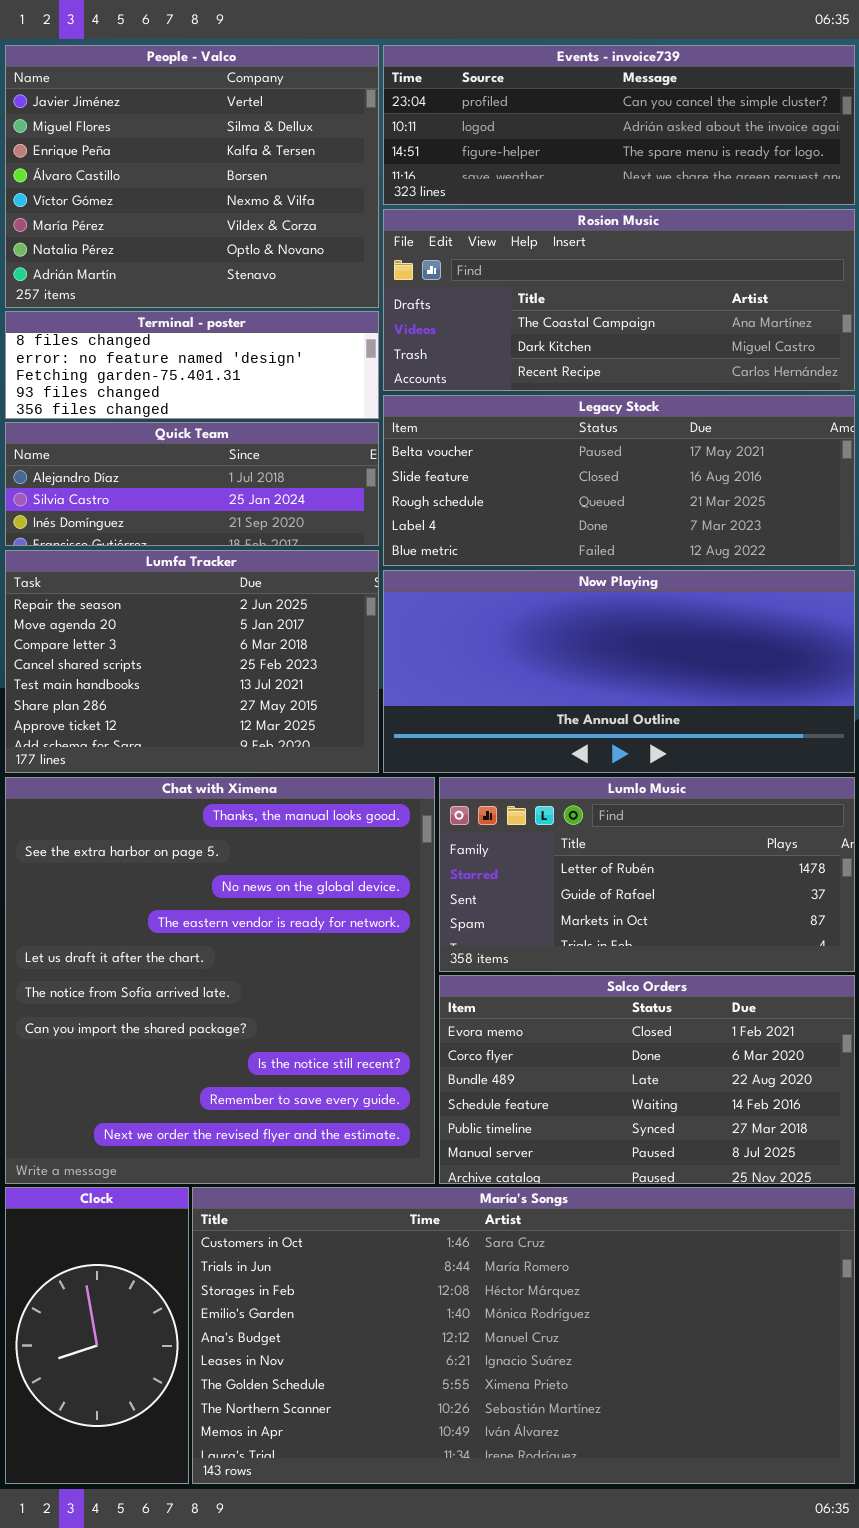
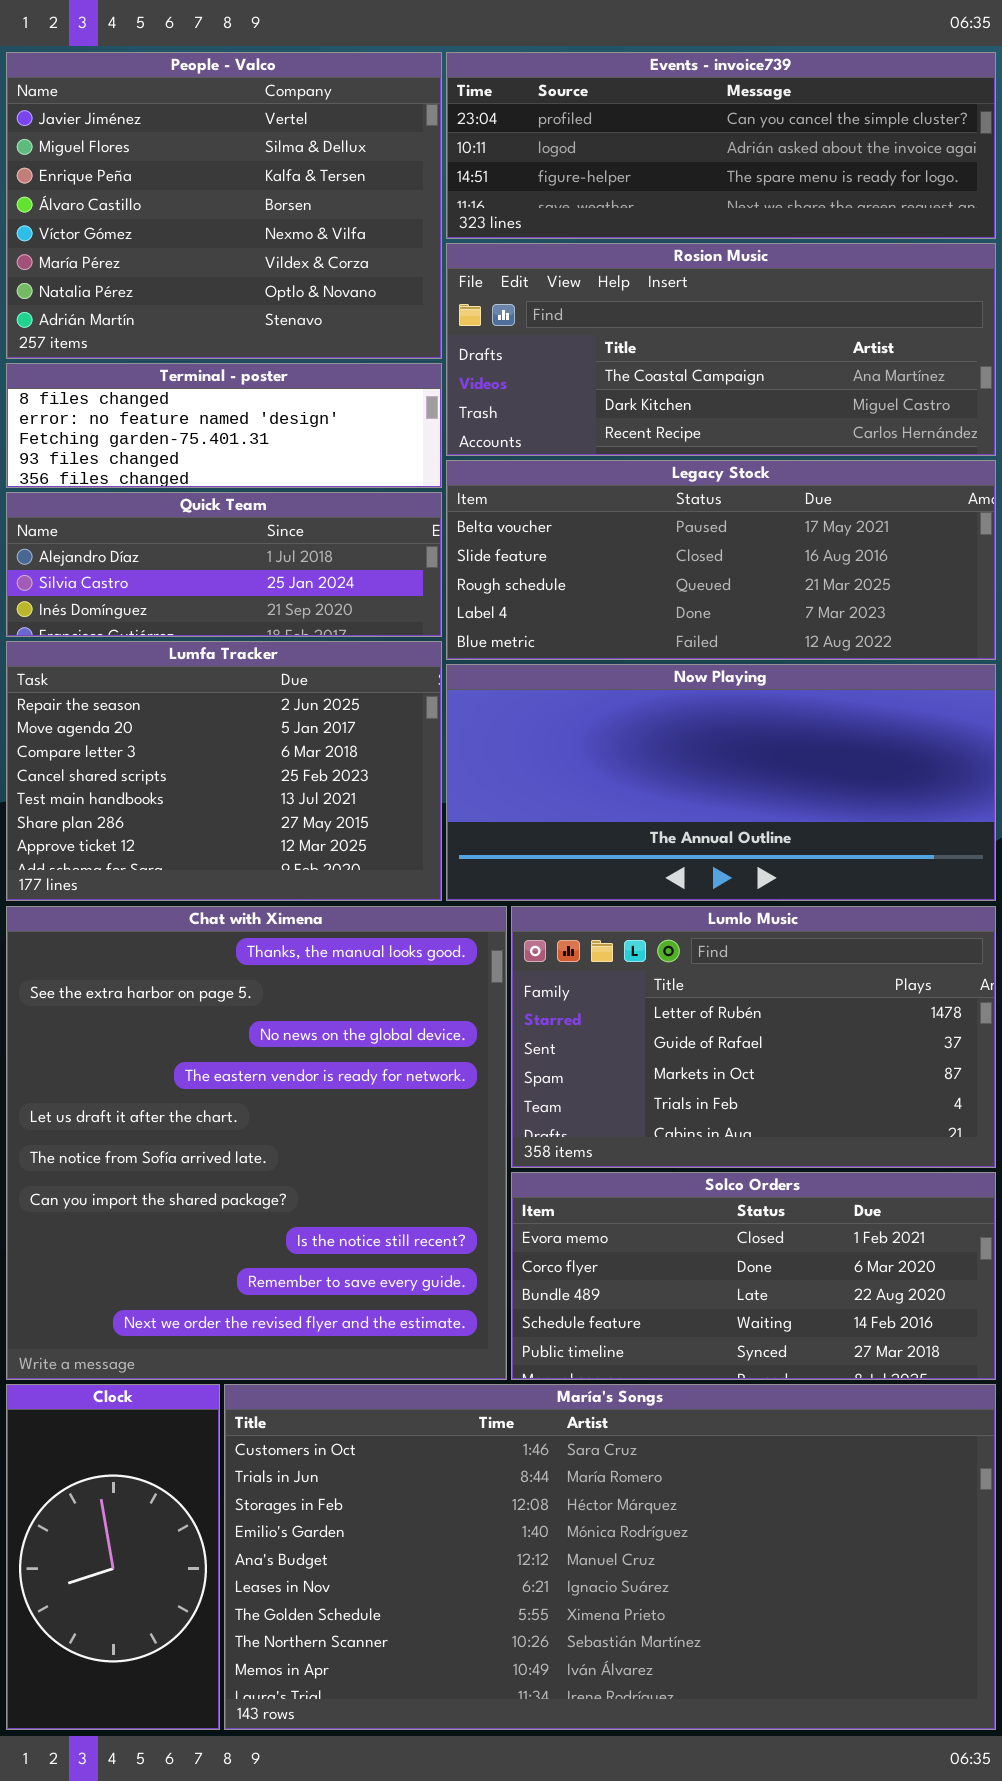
Lumlo Music: [439,777,855,972] -> [511,906,996,1168], resized
Solco Orders: [439,975,855,1184] -> [511,1172,996,1380], resized

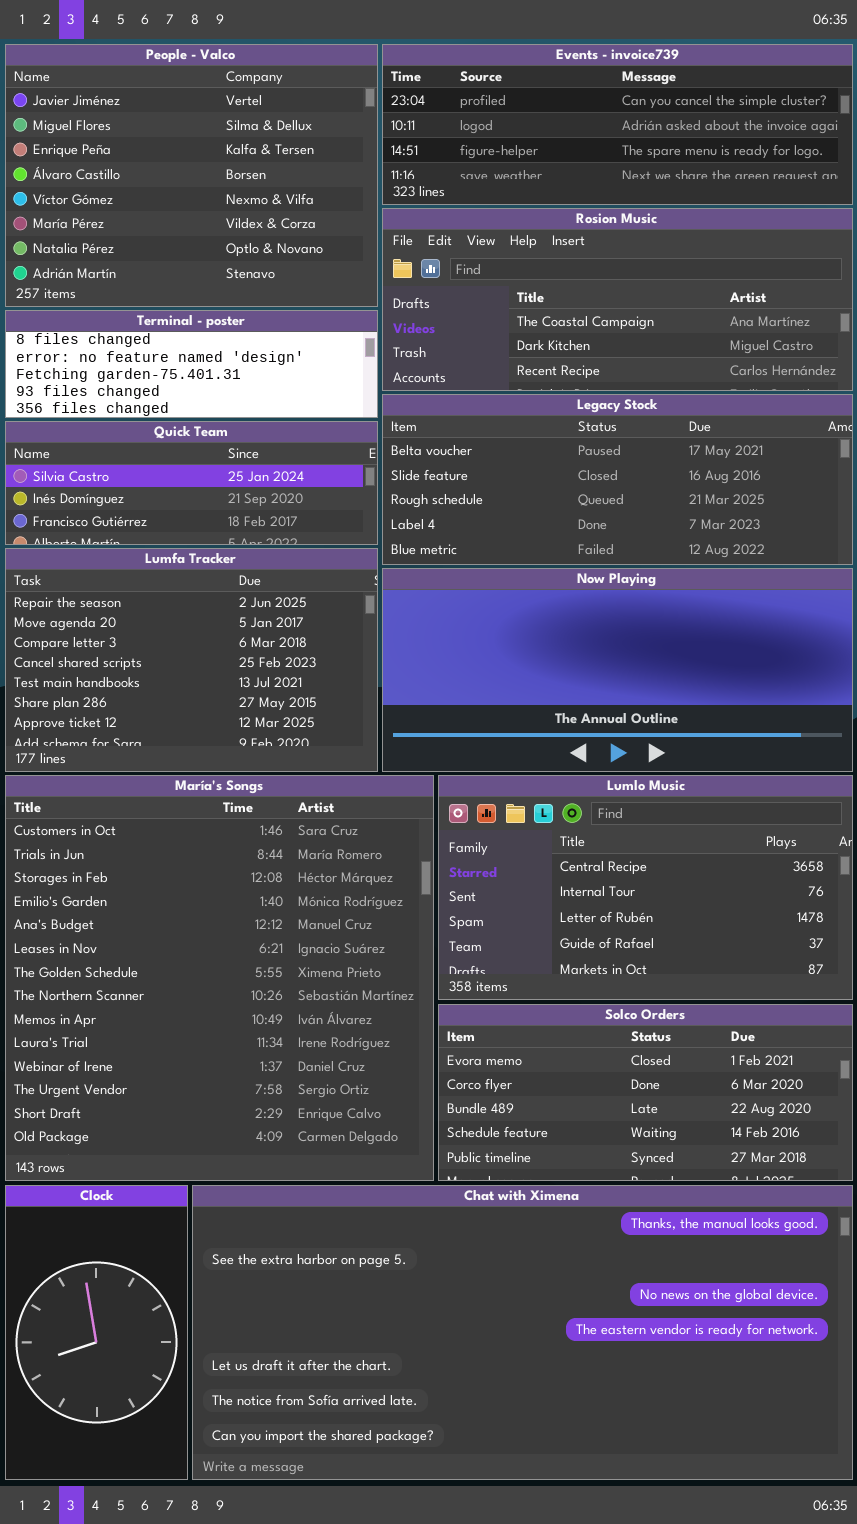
Quick Team: [6,492,442,637] -> [5,421,378,545], scrolled down 1 row
Chat with Ximena: [6,906,507,1380] -> [192,1185,853,1480], moved, resized
Lumlo Music: [511,906,996,1168] -> [438,775,853,1000], scrolled up 2 rows
María's Songs: [224,1384,996,1730] -> [5,775,434,1181], moved, resized

